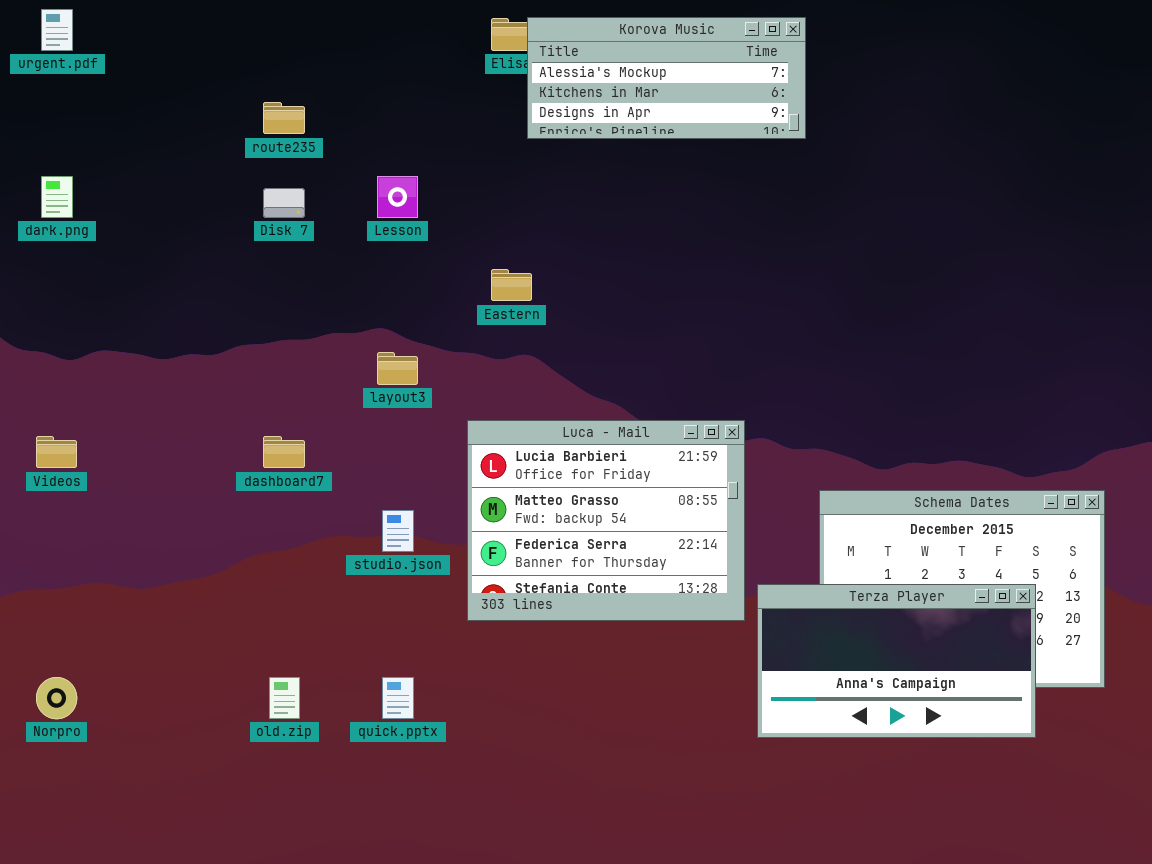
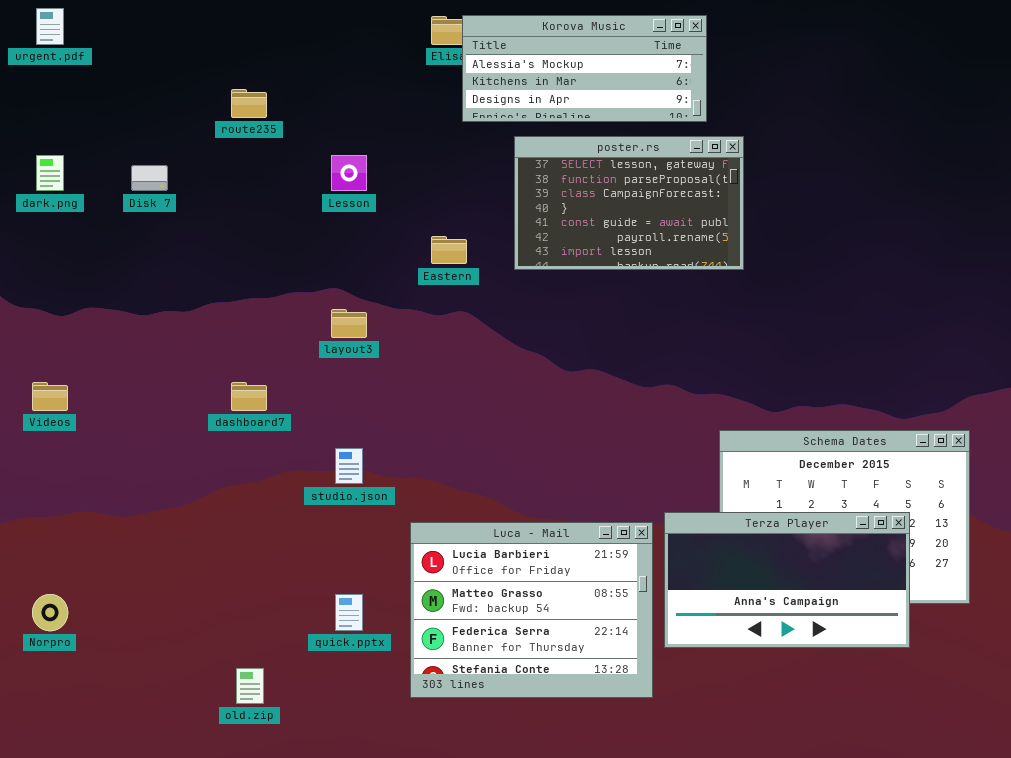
poster.rs: none -> [514,136,744,270], opened
Disk 7: [263,188,305,218] -> [131,165,168,191], moved
Luca - Mail: [467,420,745,621] -> [410,522,653,698], moved
old.zip: [269,677,300,719] -> [236,668,264,704], moved

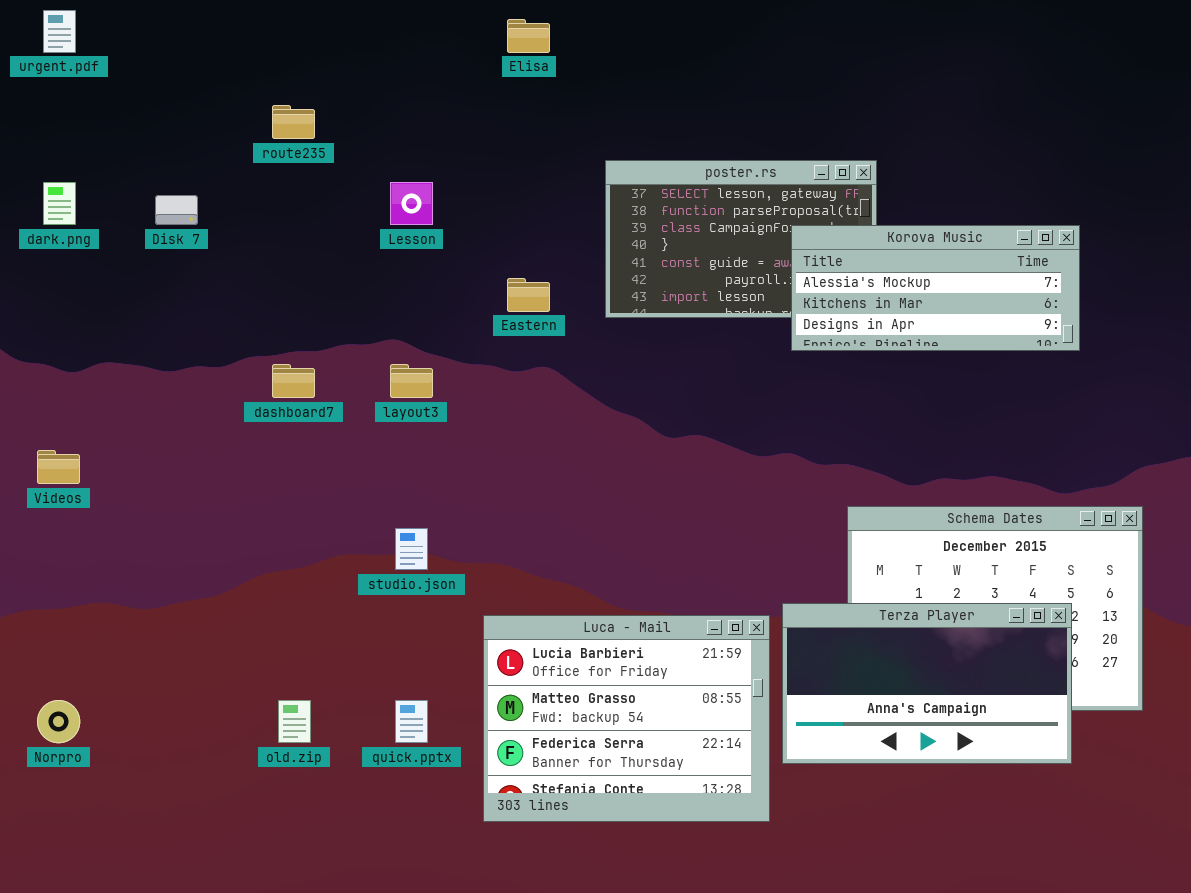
Korova Music: [462,15,707,122] -> [791,225,1080,351], moved
dashboard7: [231,382,267,411] -> [272,364,315,398], moved
old.zip: [236,668,264,704] -> [278,700,311,743], moved

